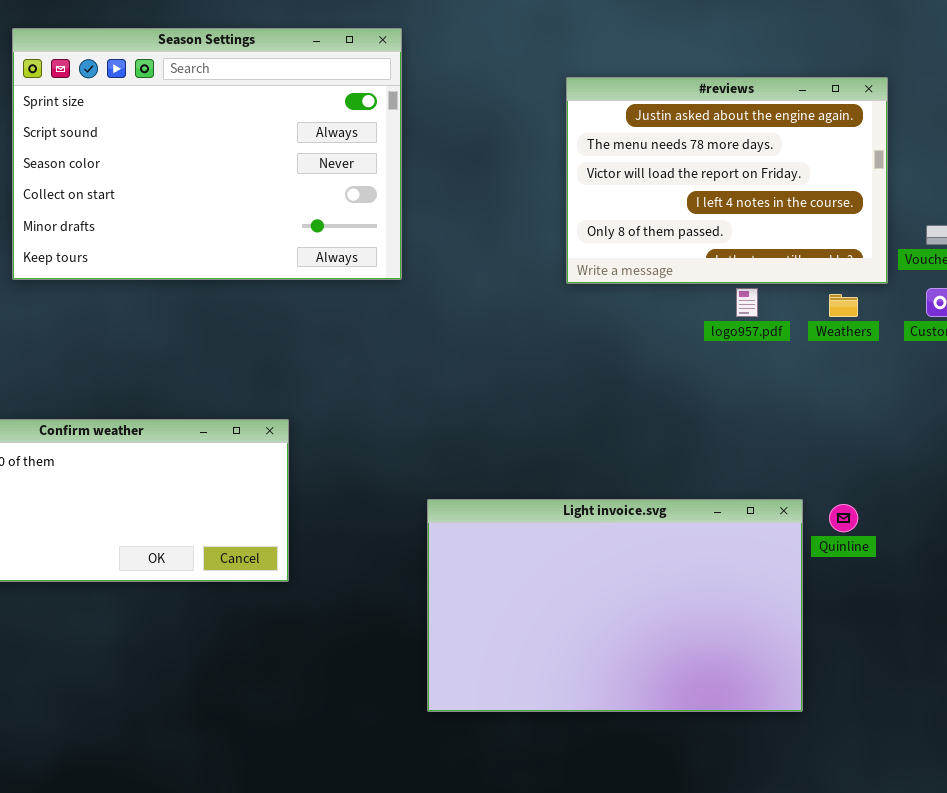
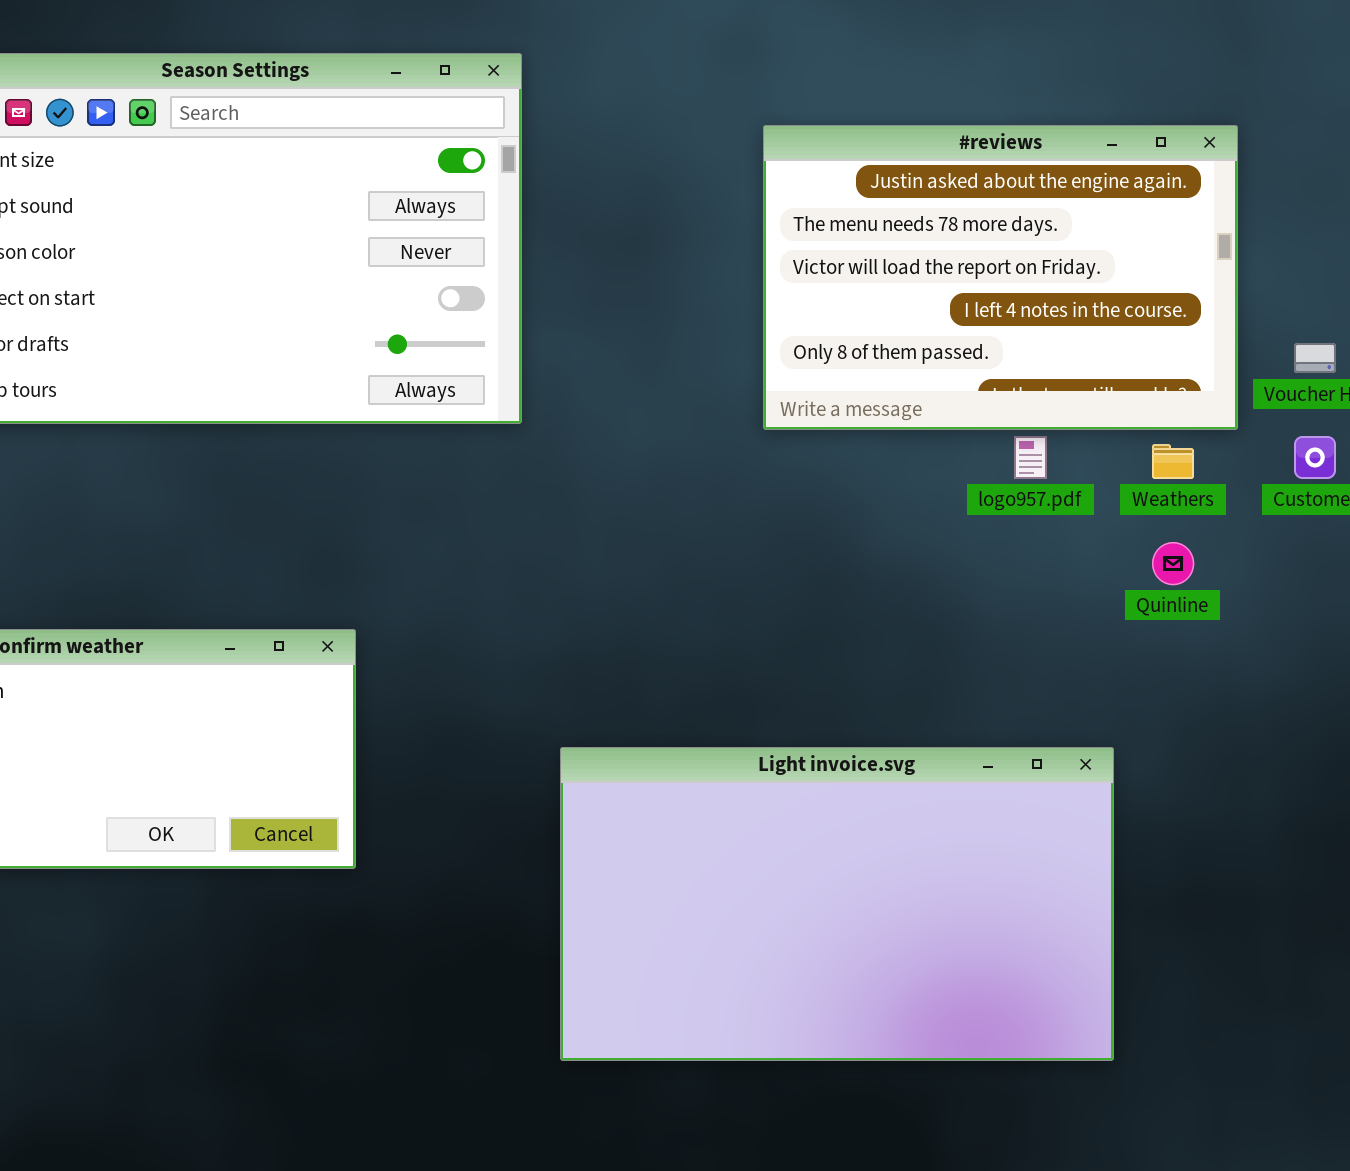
Quinline: [829,504,858,532] -> [1152,542,1194,585], moved

